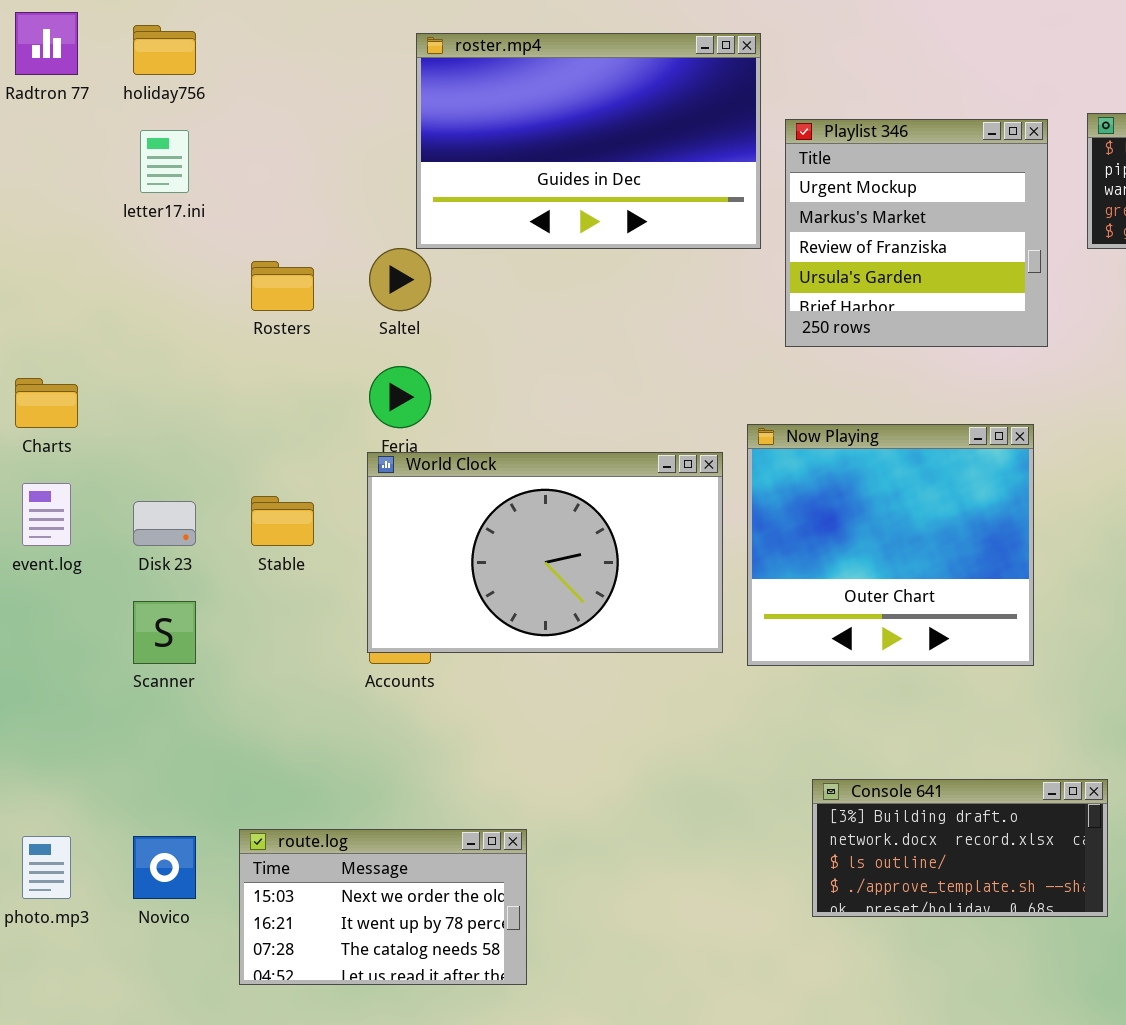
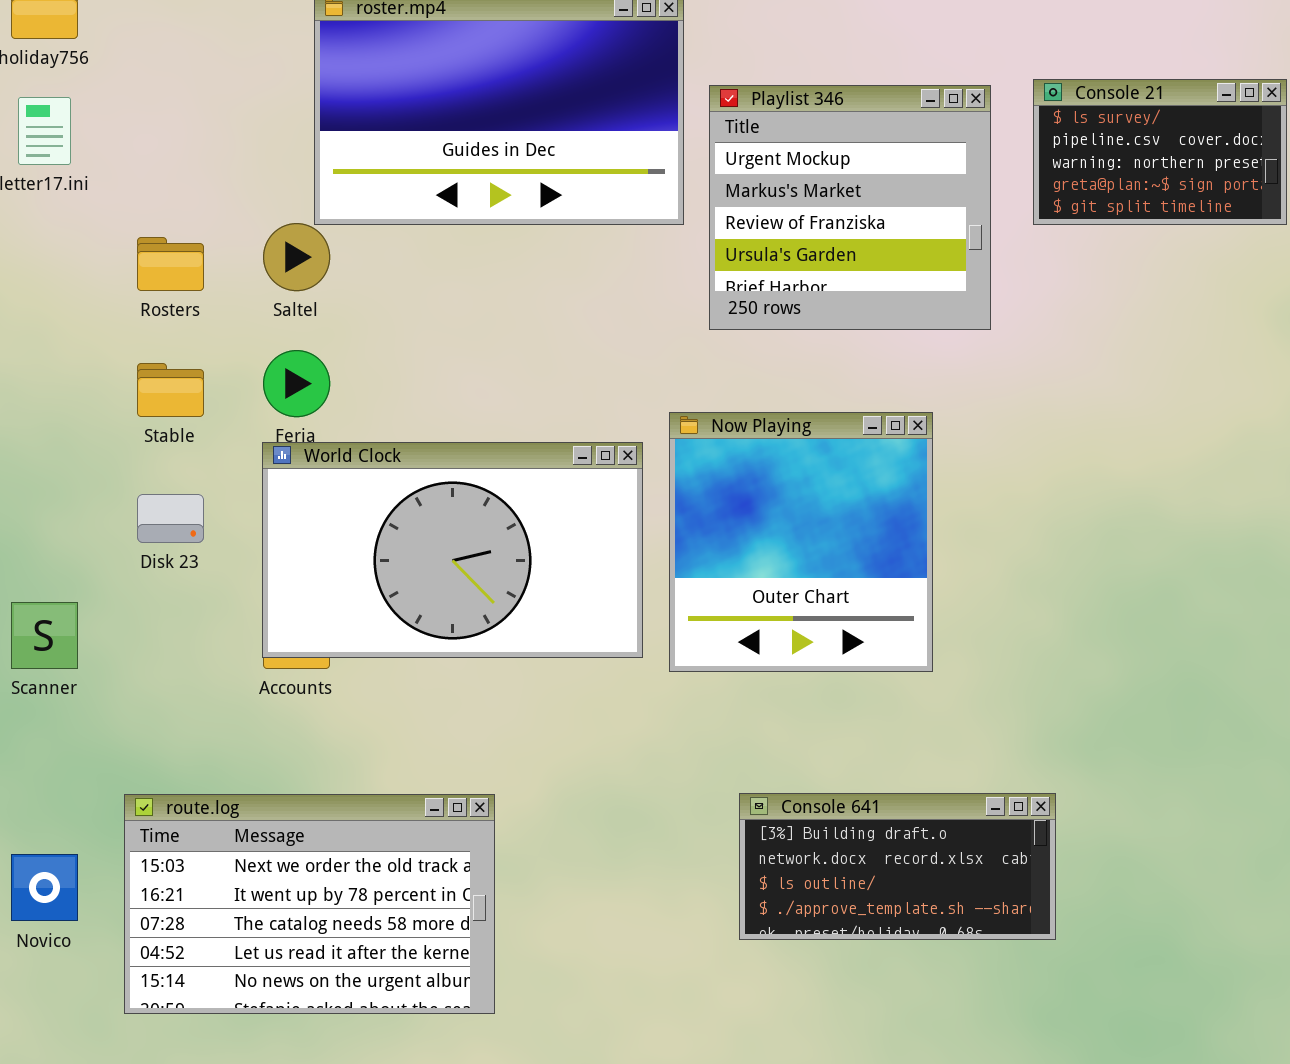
Now Playing: [747,424,1034,666] -> [669,412,933,672], resized
Stable: [251,496,314,546] -> [137,363,204,417], moved
Disk 23: [133,501,196,546] -> [137,494,204,543], moved
route.log: [239,829,527,985] -> [124,794,495,1014], resized

